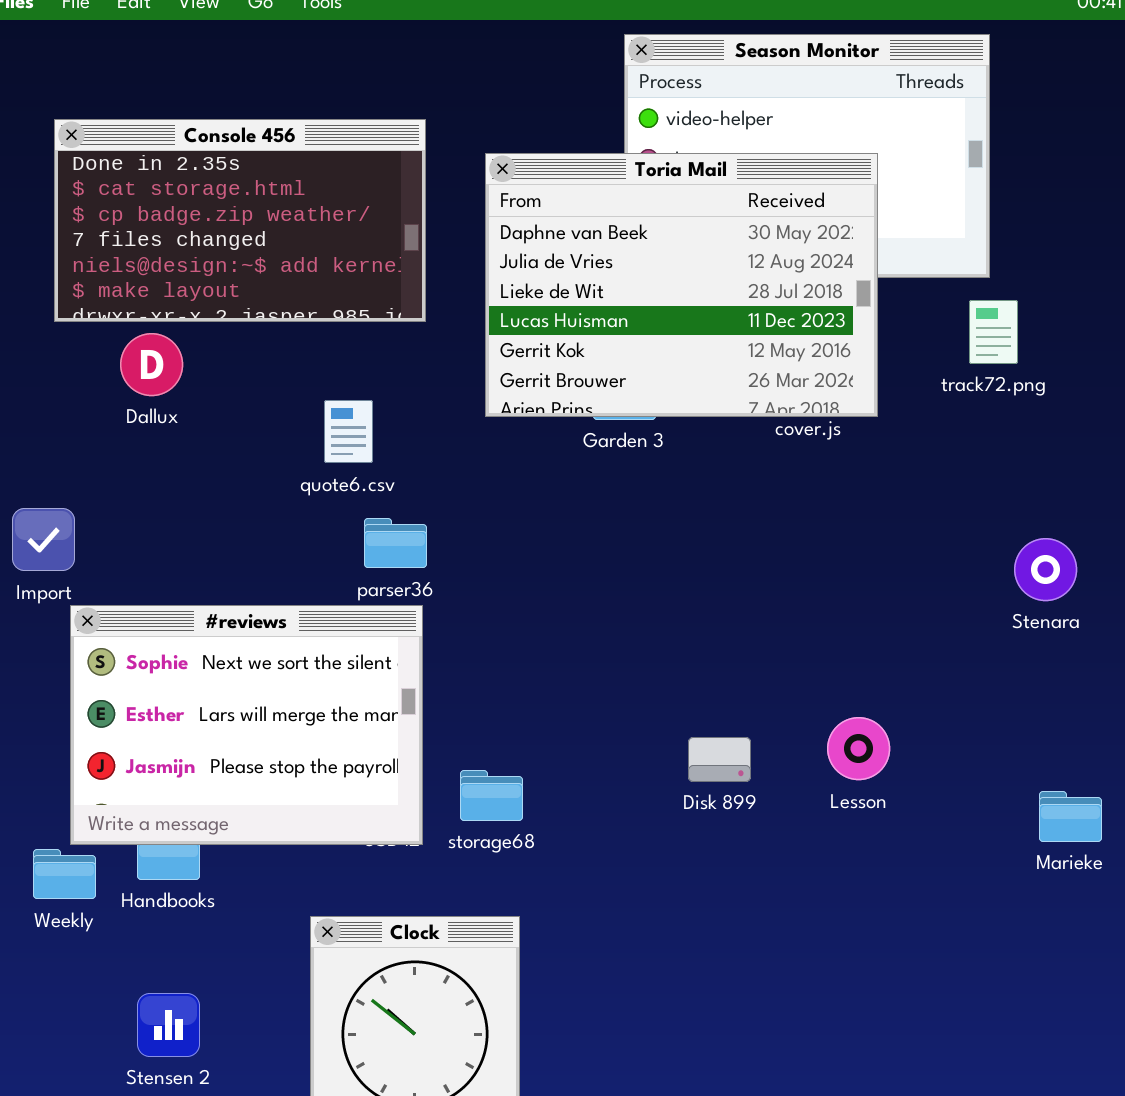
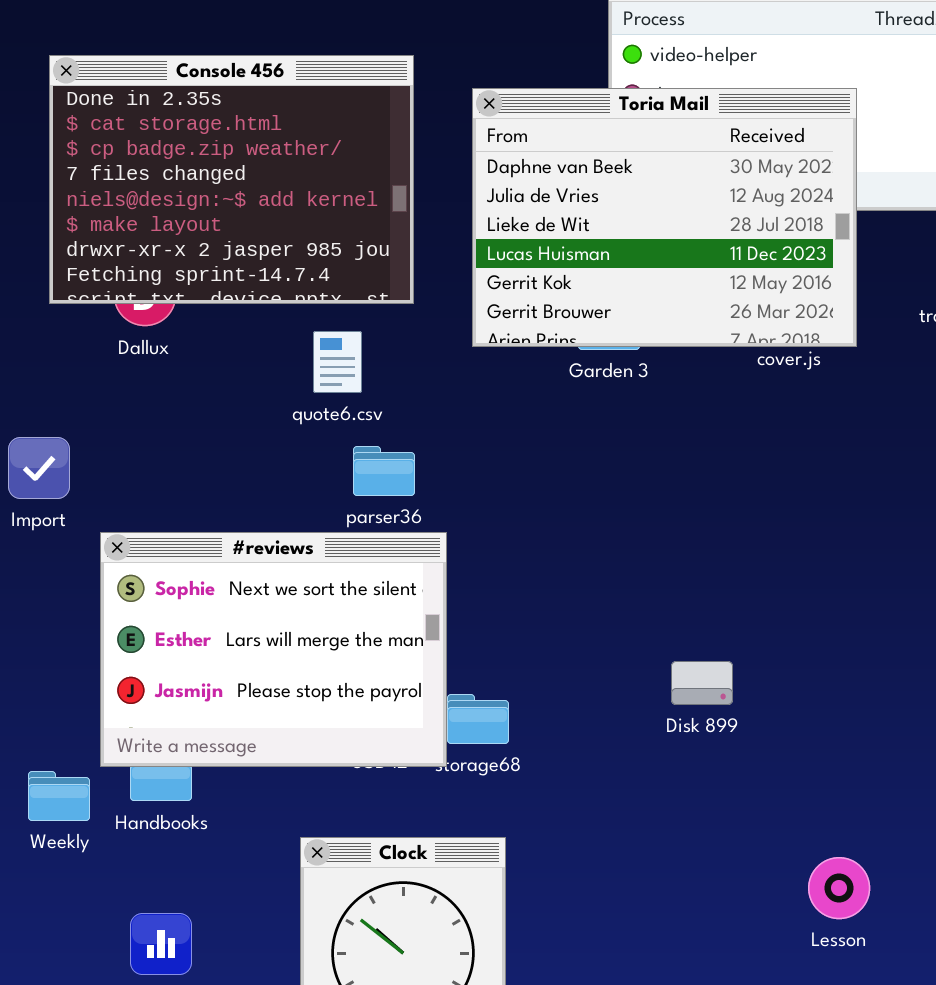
Console 456: [54,119,426,322] -> [49,55,414,304], resized
#reviews: [70,605,423,845] -> [100,532,447,767], moved
Lesson: [827,717,890,780] -> [808,857,870,919], moved

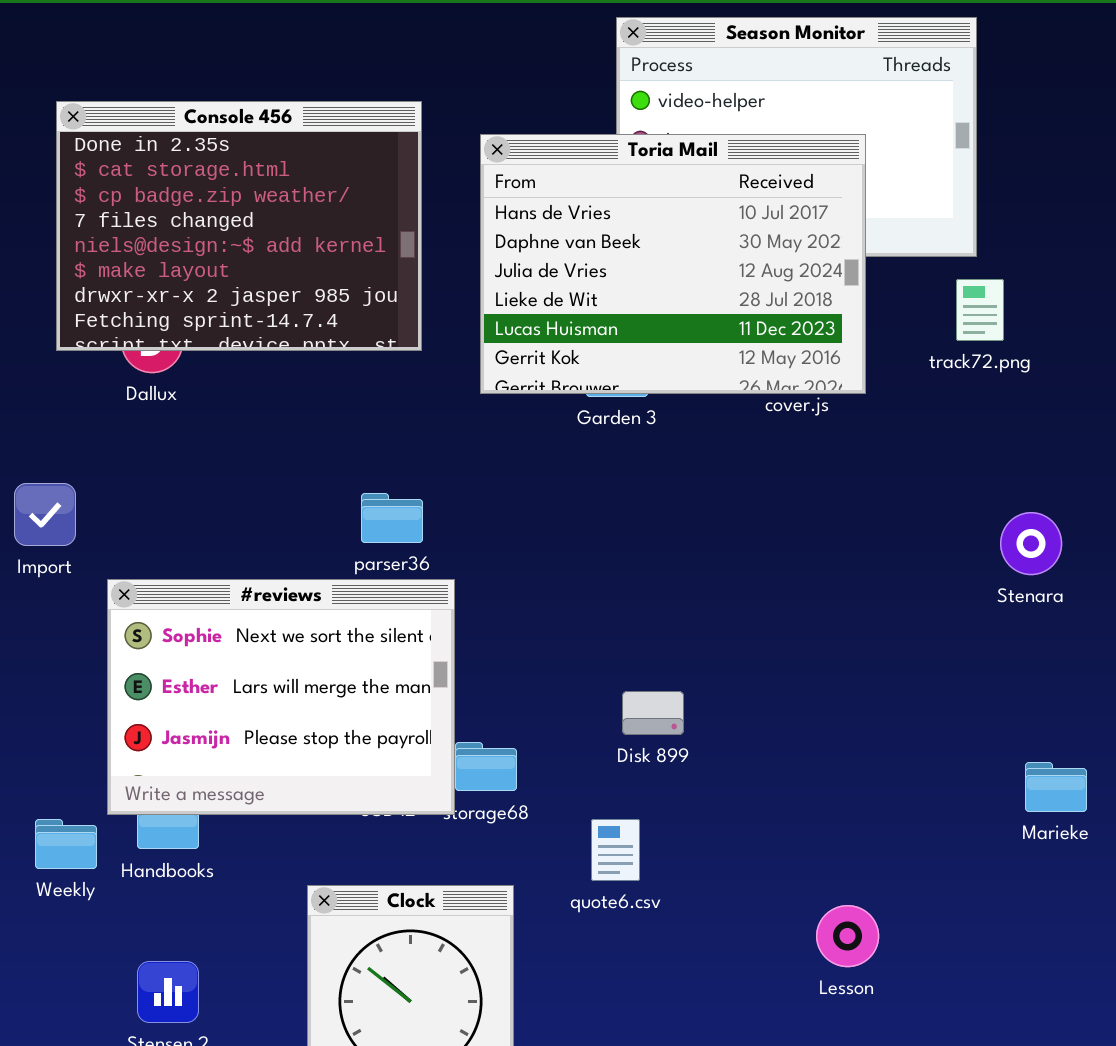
Toria Mail: [472,88,857,347] -> [480,134,866,394], scrolled up 1 row
quote6.csv: [313,331,362,393] -> [591,819,640,881], moved
Disk 899: [671,661,733,705] -> [622,691,684,735], moved

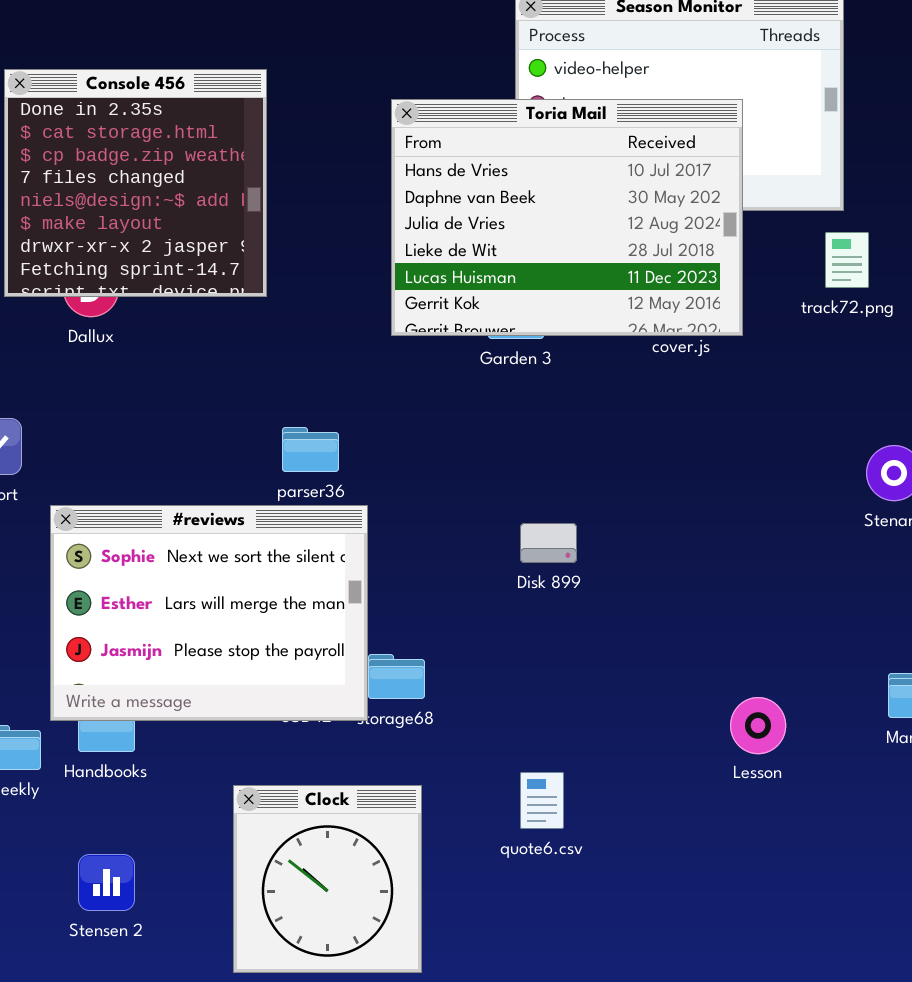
Console 456: [56,101,422,351] -> [4,69,267,297], resized
Disk 899: [622,691,684,735] -> [520,523,577,563], moved
quote6.csv: [591,819,640,881] -> [520,772,564,829], moved
Lesson: [816,905,879,967] -> [730,697,786,754], moved

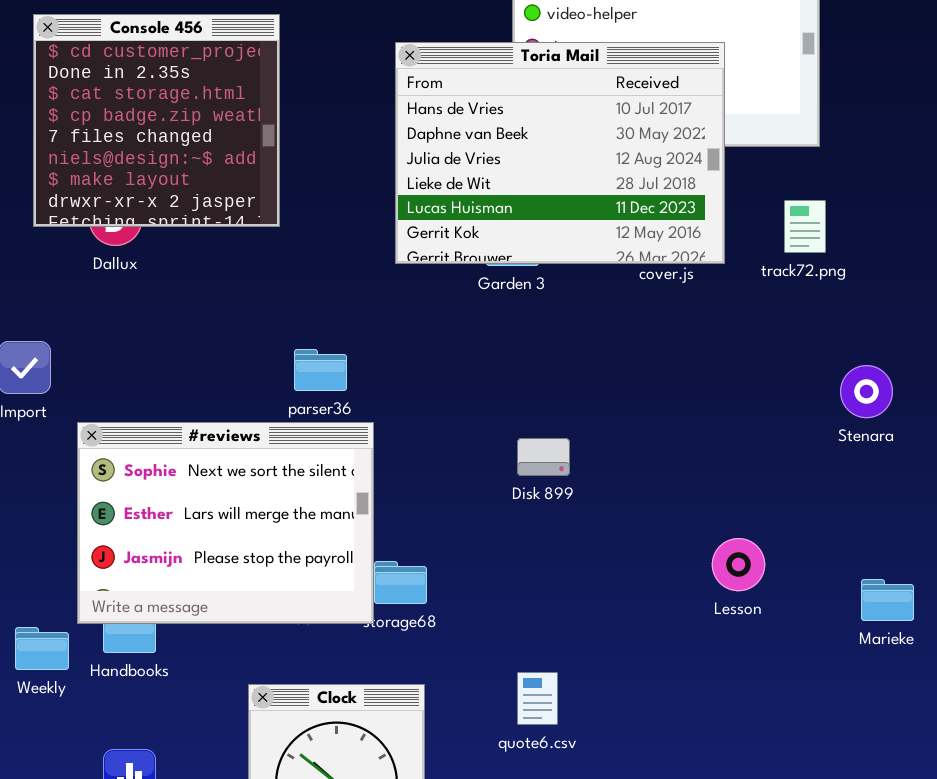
Console 456: [4,69,267,297] -> [33,14,280,227], scrolled up 1 row
track72.png: [825,232,869,288] -> [784,200,826,253], moved
Lesson: [730,697,786,754] -> [712,538,765,591], moved

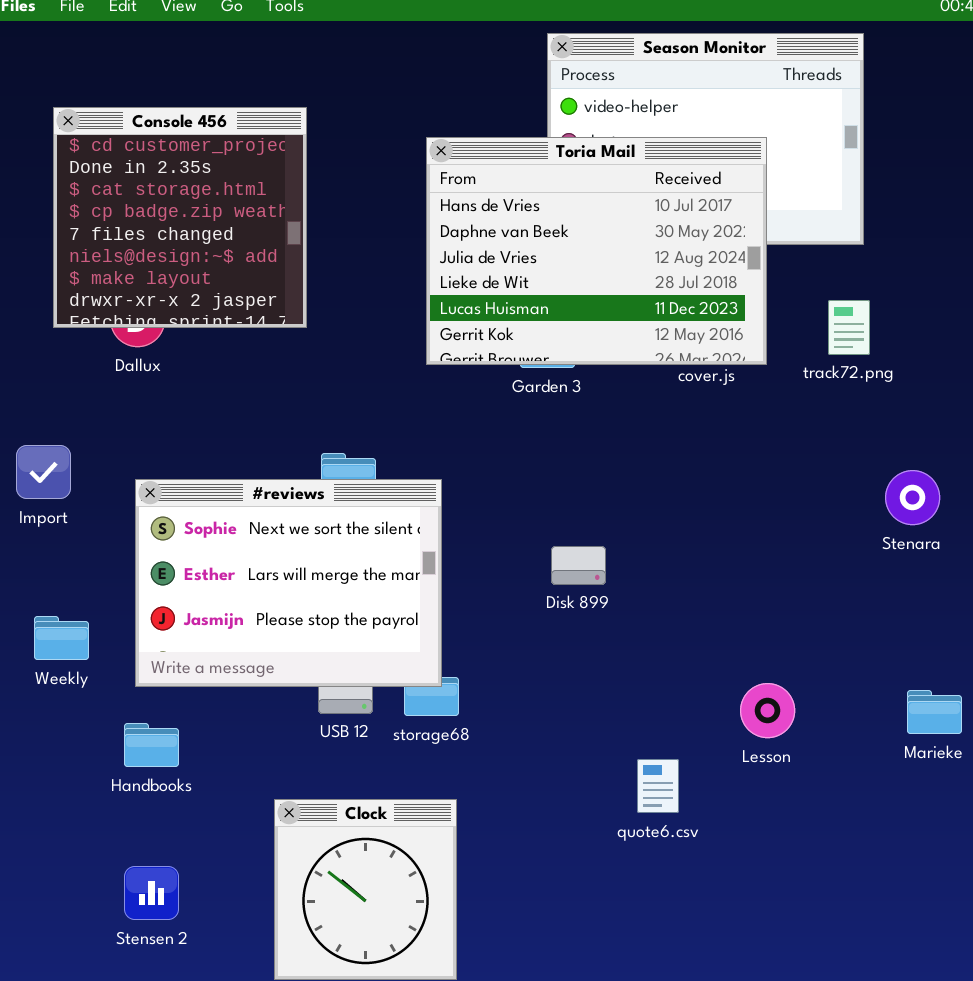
#reviews: [77,422,374,624] -> [135,479,442,687], moved
Lesson: [712,538,765,591] -> [740,683,795,738], moved
Weekly: [15,627,69,670] -> [34,616,89,660], moved
quote6.csv: [517,672,558,725] -> [637,759,679,813], moved

